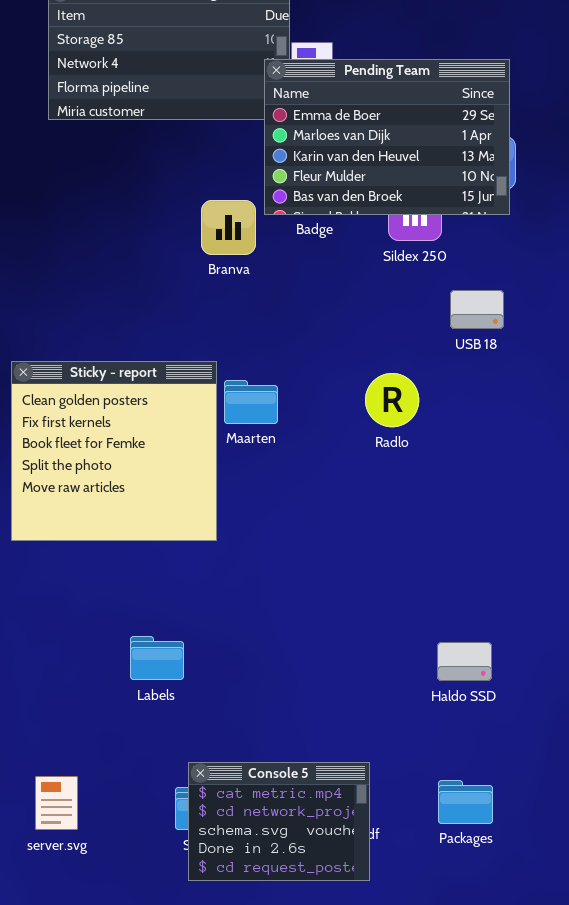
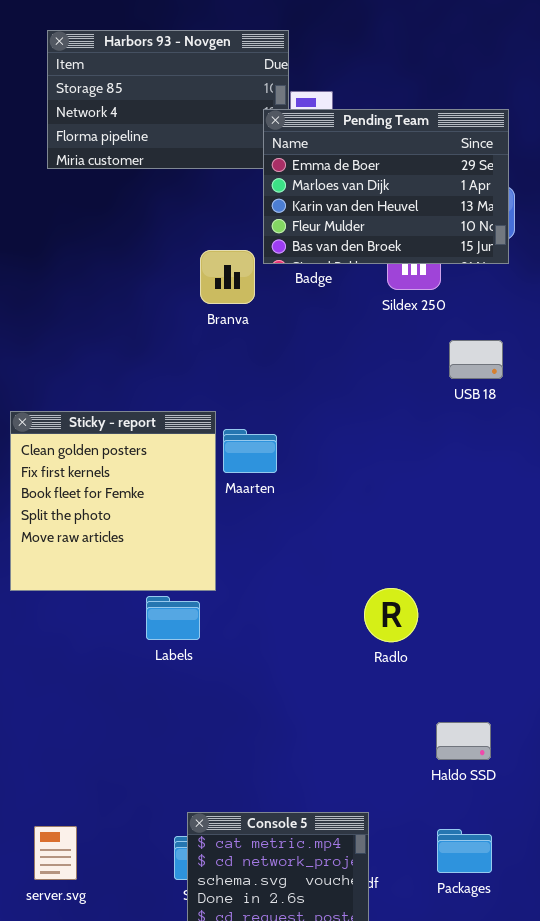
Radlo: [365,373,419,427] -> [364,588,418,642], moved
Labels: [130,636,184,680] -> [146,596,200,640], moved
Haldo SSD: [437,642,492,681] -> [436,722,491,760], moved

